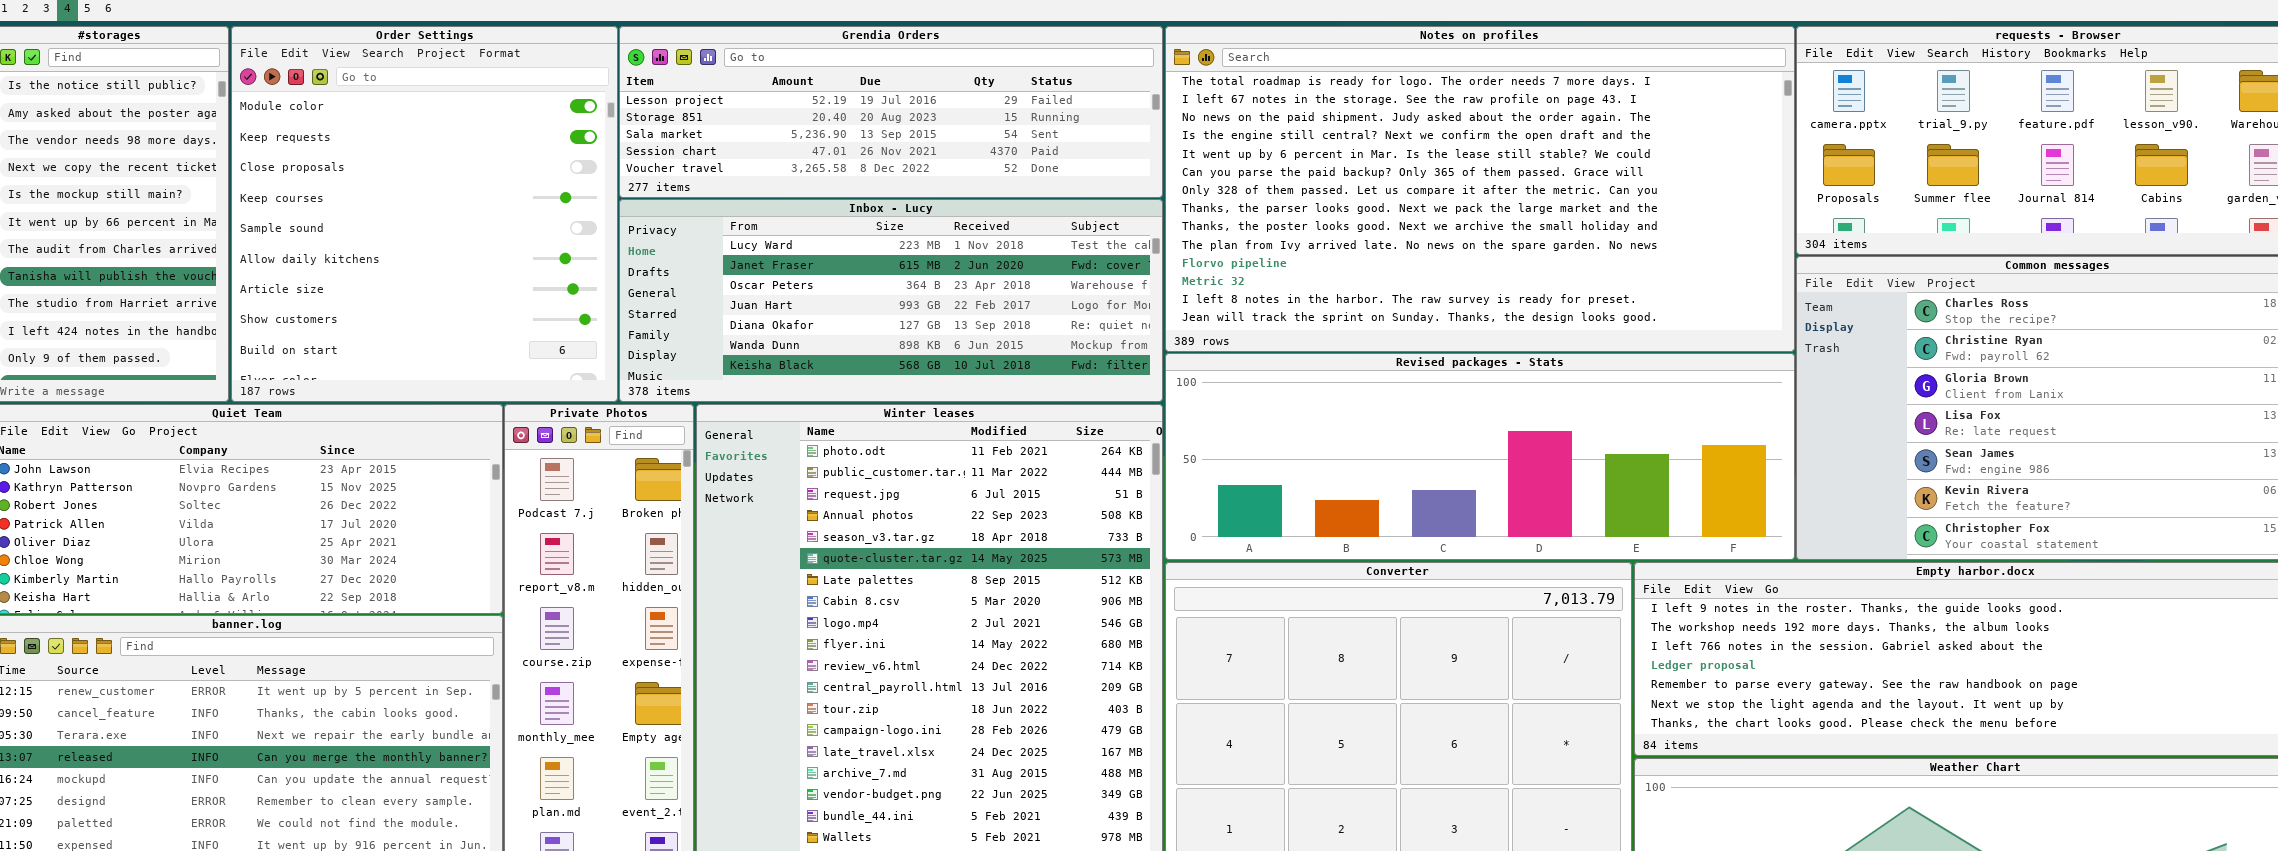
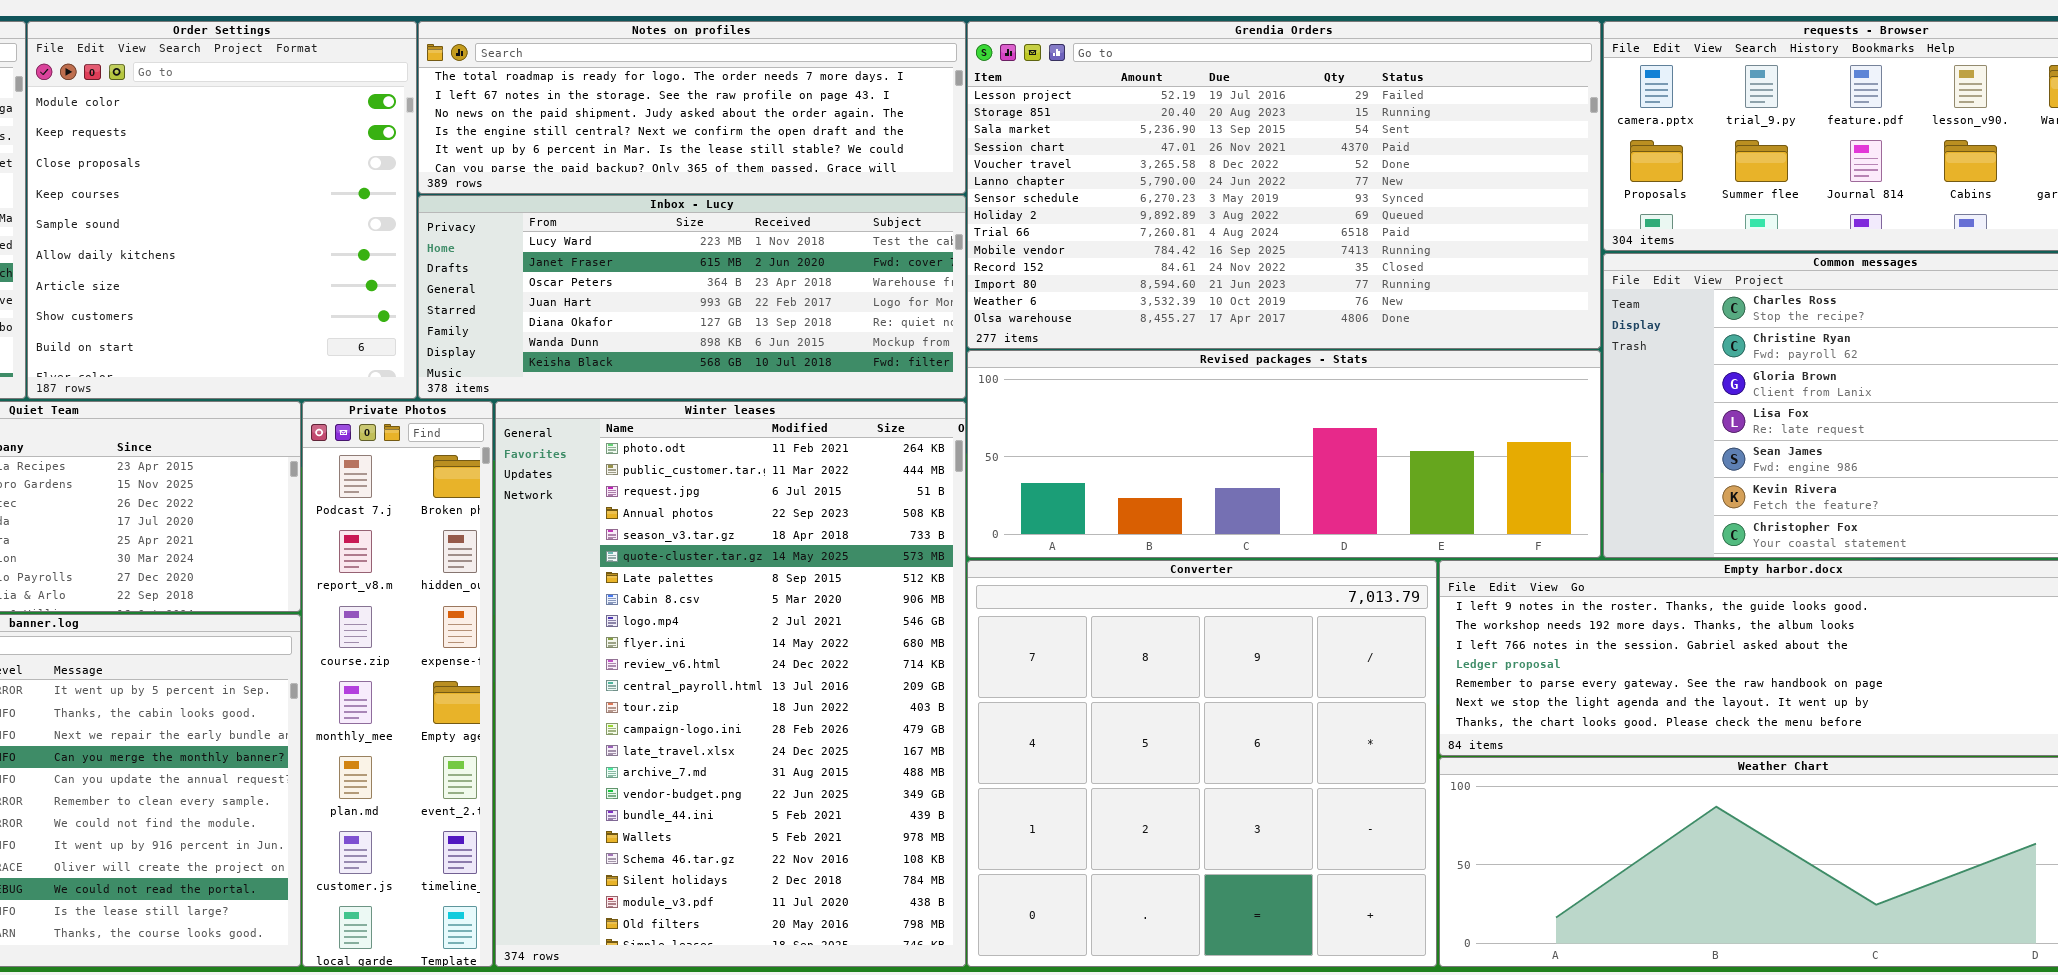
Grendia Orders: [619,26,1163,198] -> [967,21,1601,349], moved, resized
Notes on profiles: [1165,26,1795,352] -> [418,21,966,194], moved, resized

